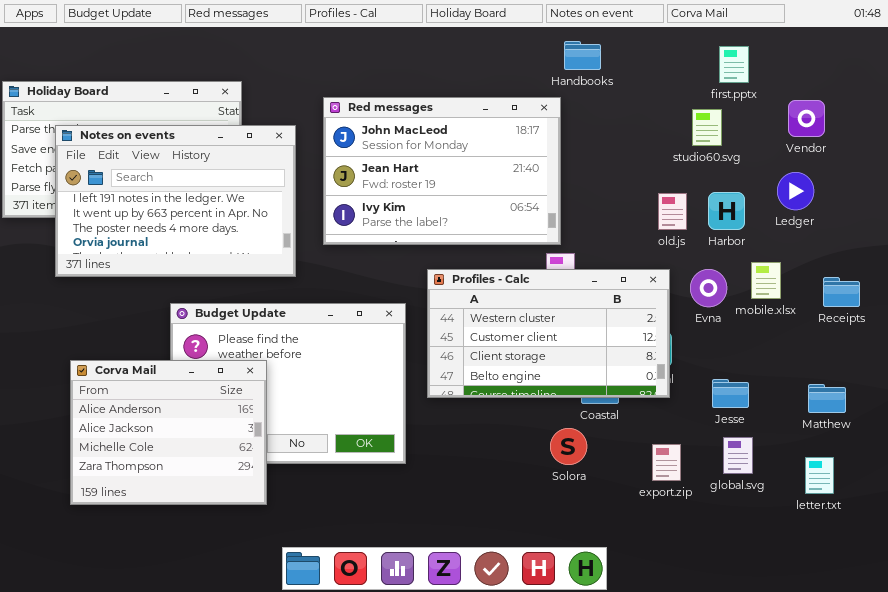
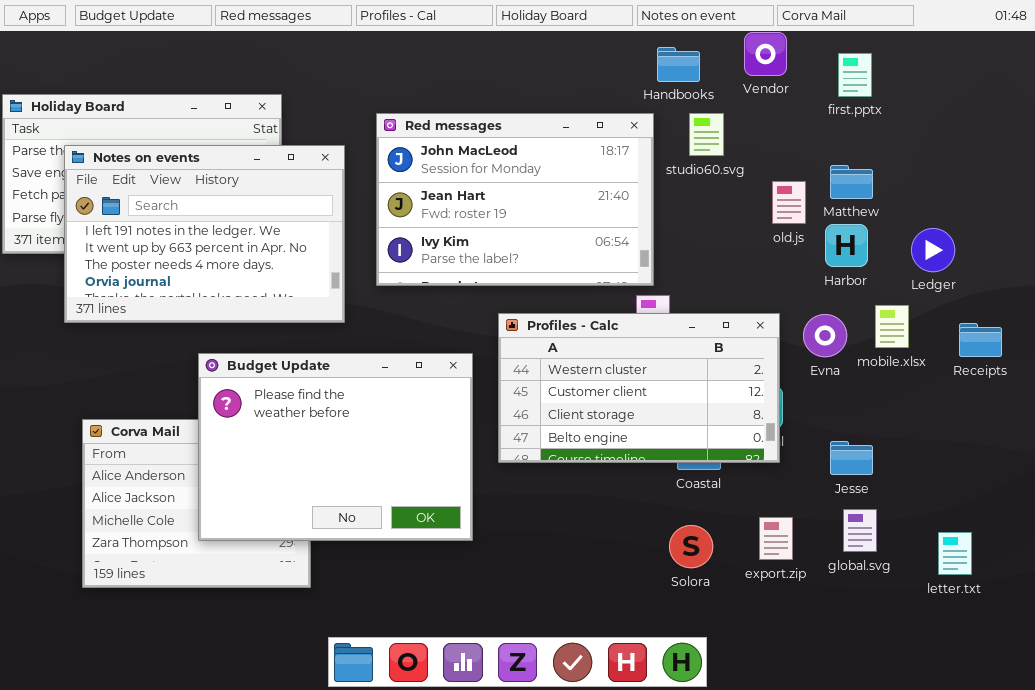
Vendor: [788,100,825,137] -> [744,32,787,76], moved
studio60.svg: [692,109,722,146] -> [689,113,724,156], moved
Ledger: [777,172,814,210] -> [911,228,955,272], moved
old.js: [658,193,687,230] -> [772,181,806,224], moved
Budget Update: [170,303,406,464] -> [198,353,473,541], raised
Matthew: [808,384,846,413] -> [830,165,873,199], moved
Solora: [550,428,587,465] -> [669,525,713,568], moved

